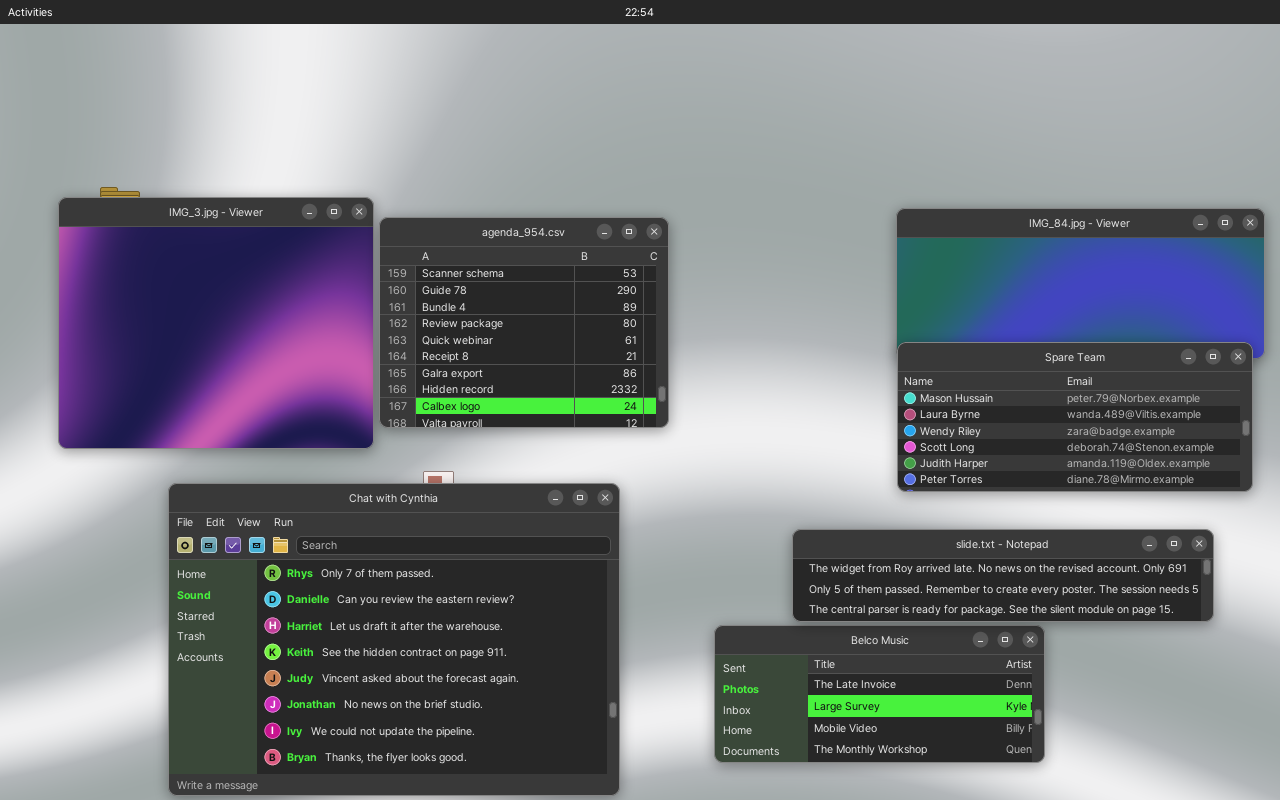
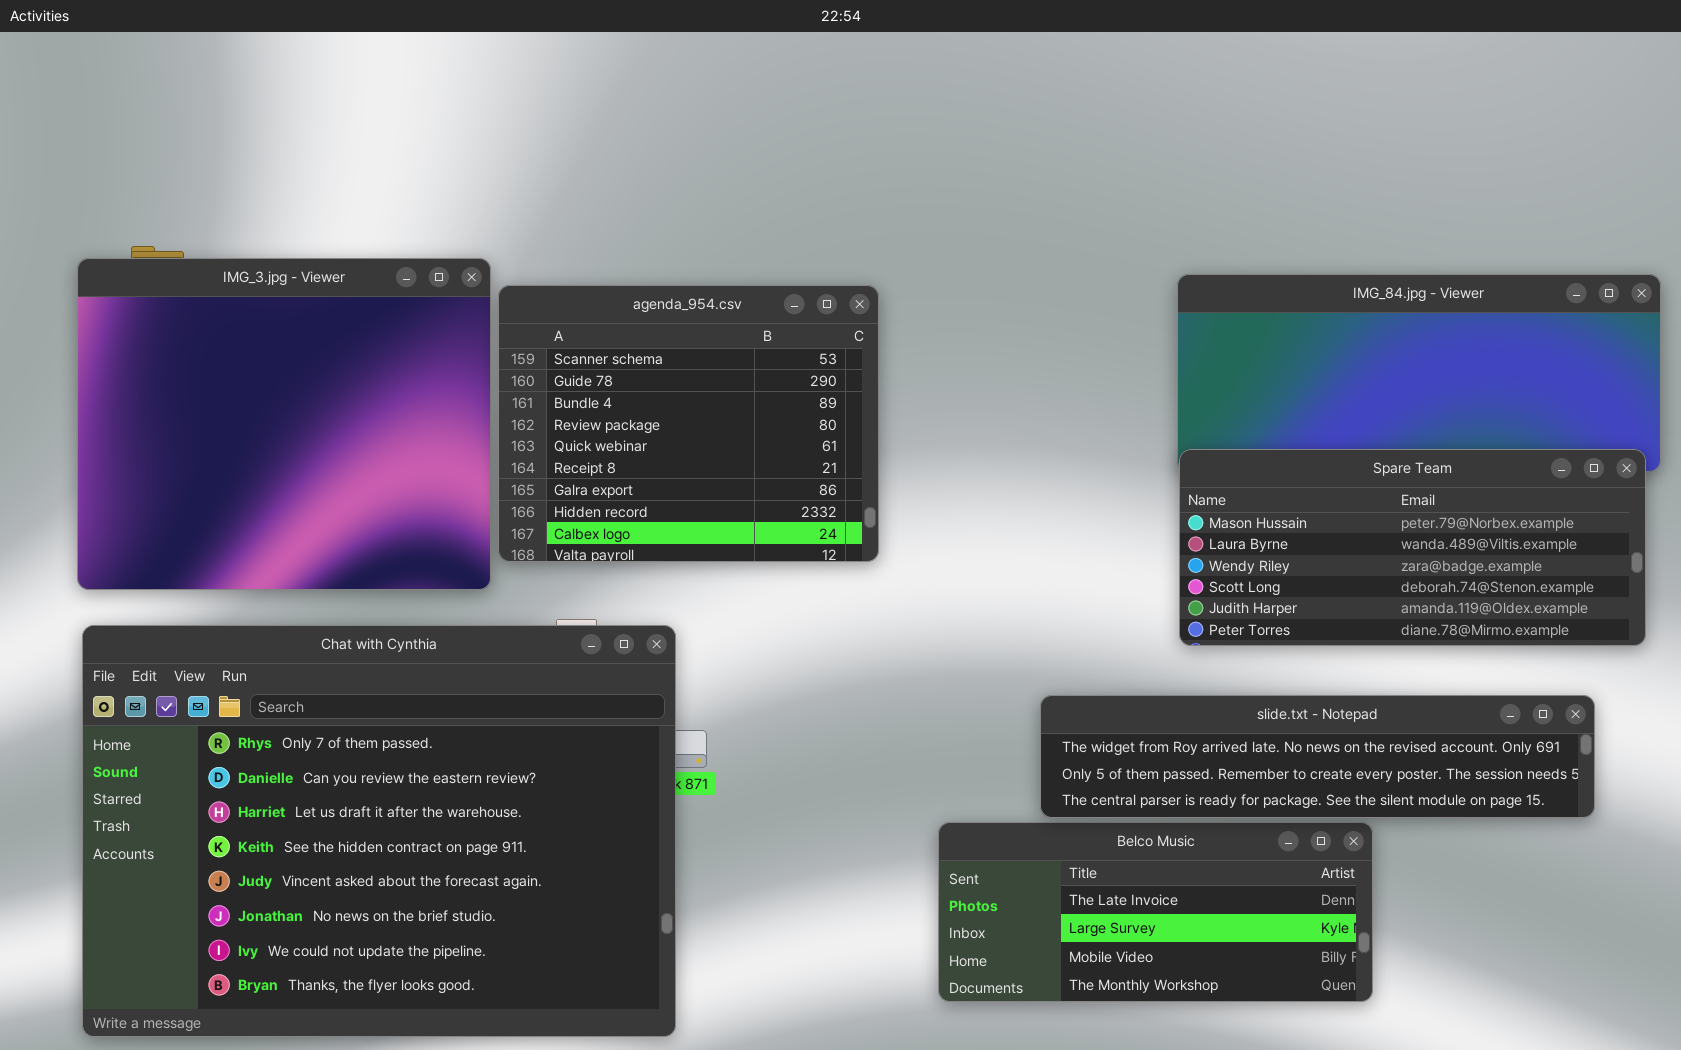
Chat with Cynthia: [168,483,620,796] -> [82,625,676,1037], moved

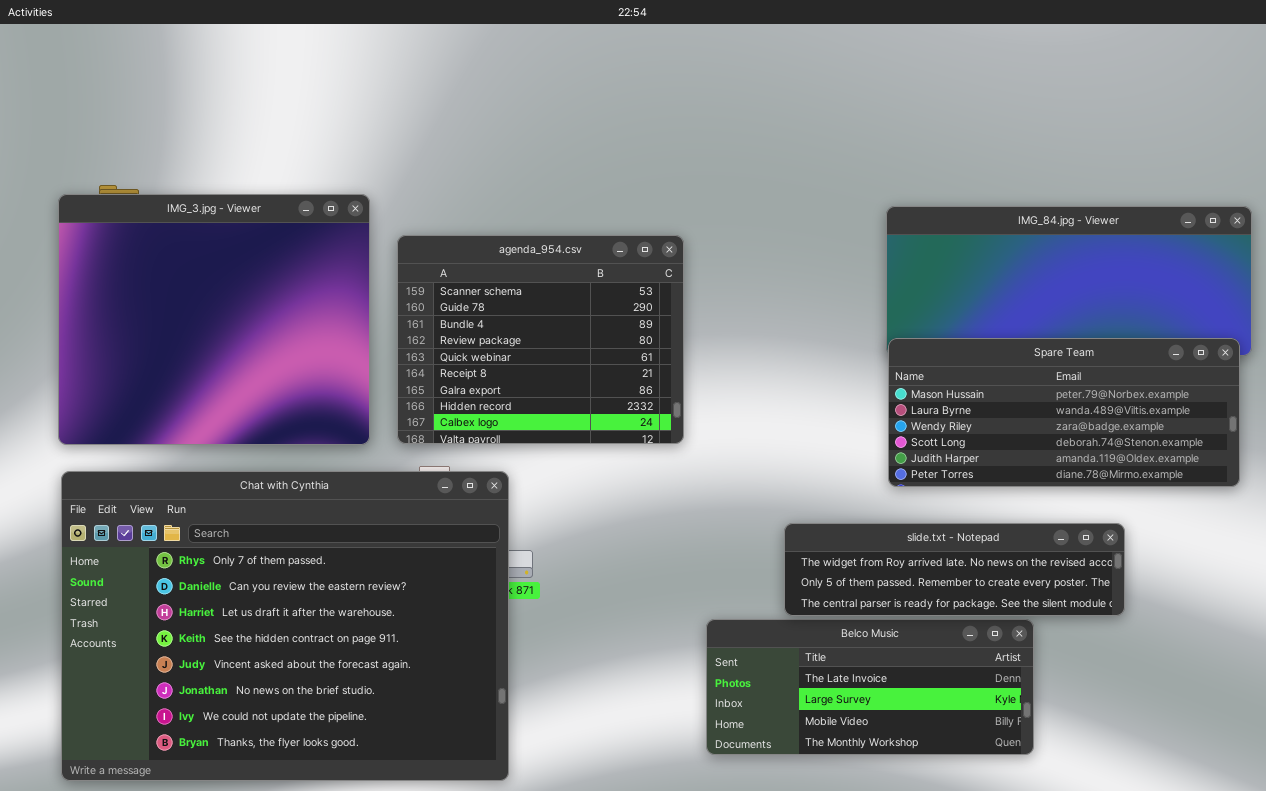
agenda_954.csv: [498,285,879,562] -> [397,235,684,444], moved
slide.txt - Notepad: [1040,695,1595,818] -> [784,523,1125,616], resized

